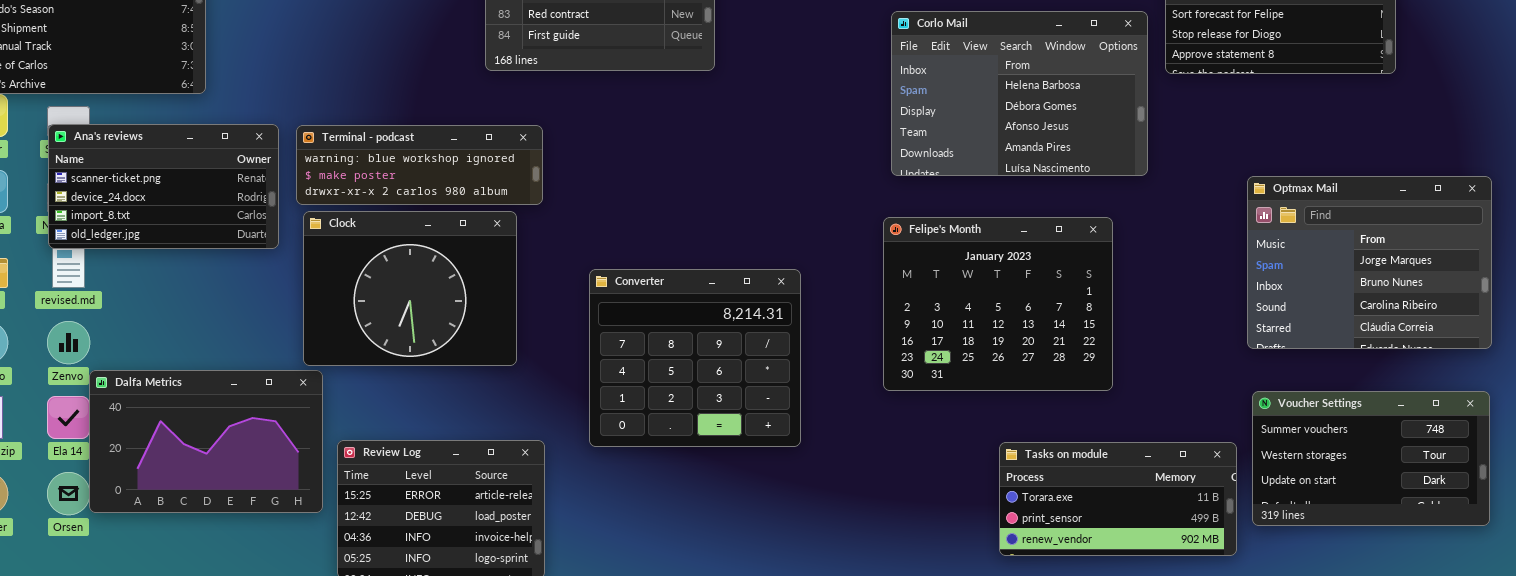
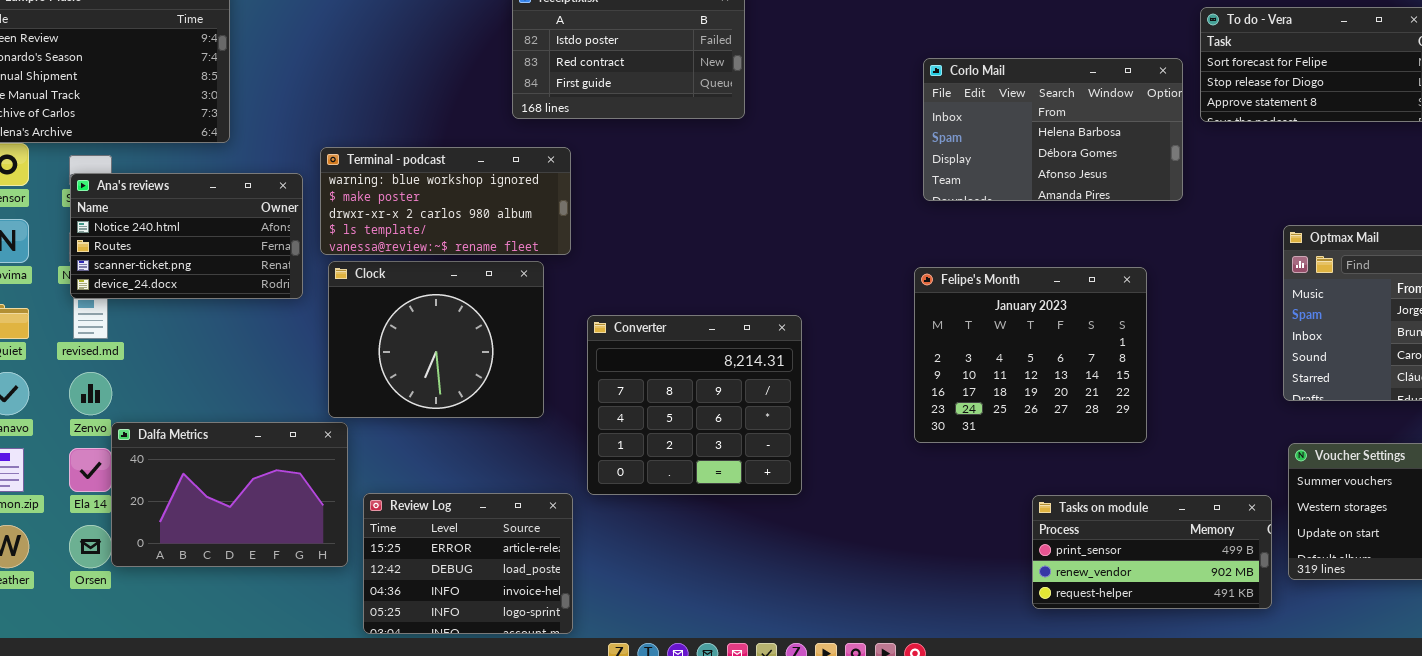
Corlo Mail: [891,11,1148,176] -> [923,58,1183,201], resized
Ana's reviews: [48,124,279,249] -> [70,173,303,299], scrolled up 2 rows
Terminal - podcast: [296,125,543,205] -> [320,147,571,255], resized
Converter: [589,269,801,447] -> [587,315,802,495], moved
Tasks on module: [999,442,1237,556] -> [1032,495,1272,609], scrolled down 1 row

